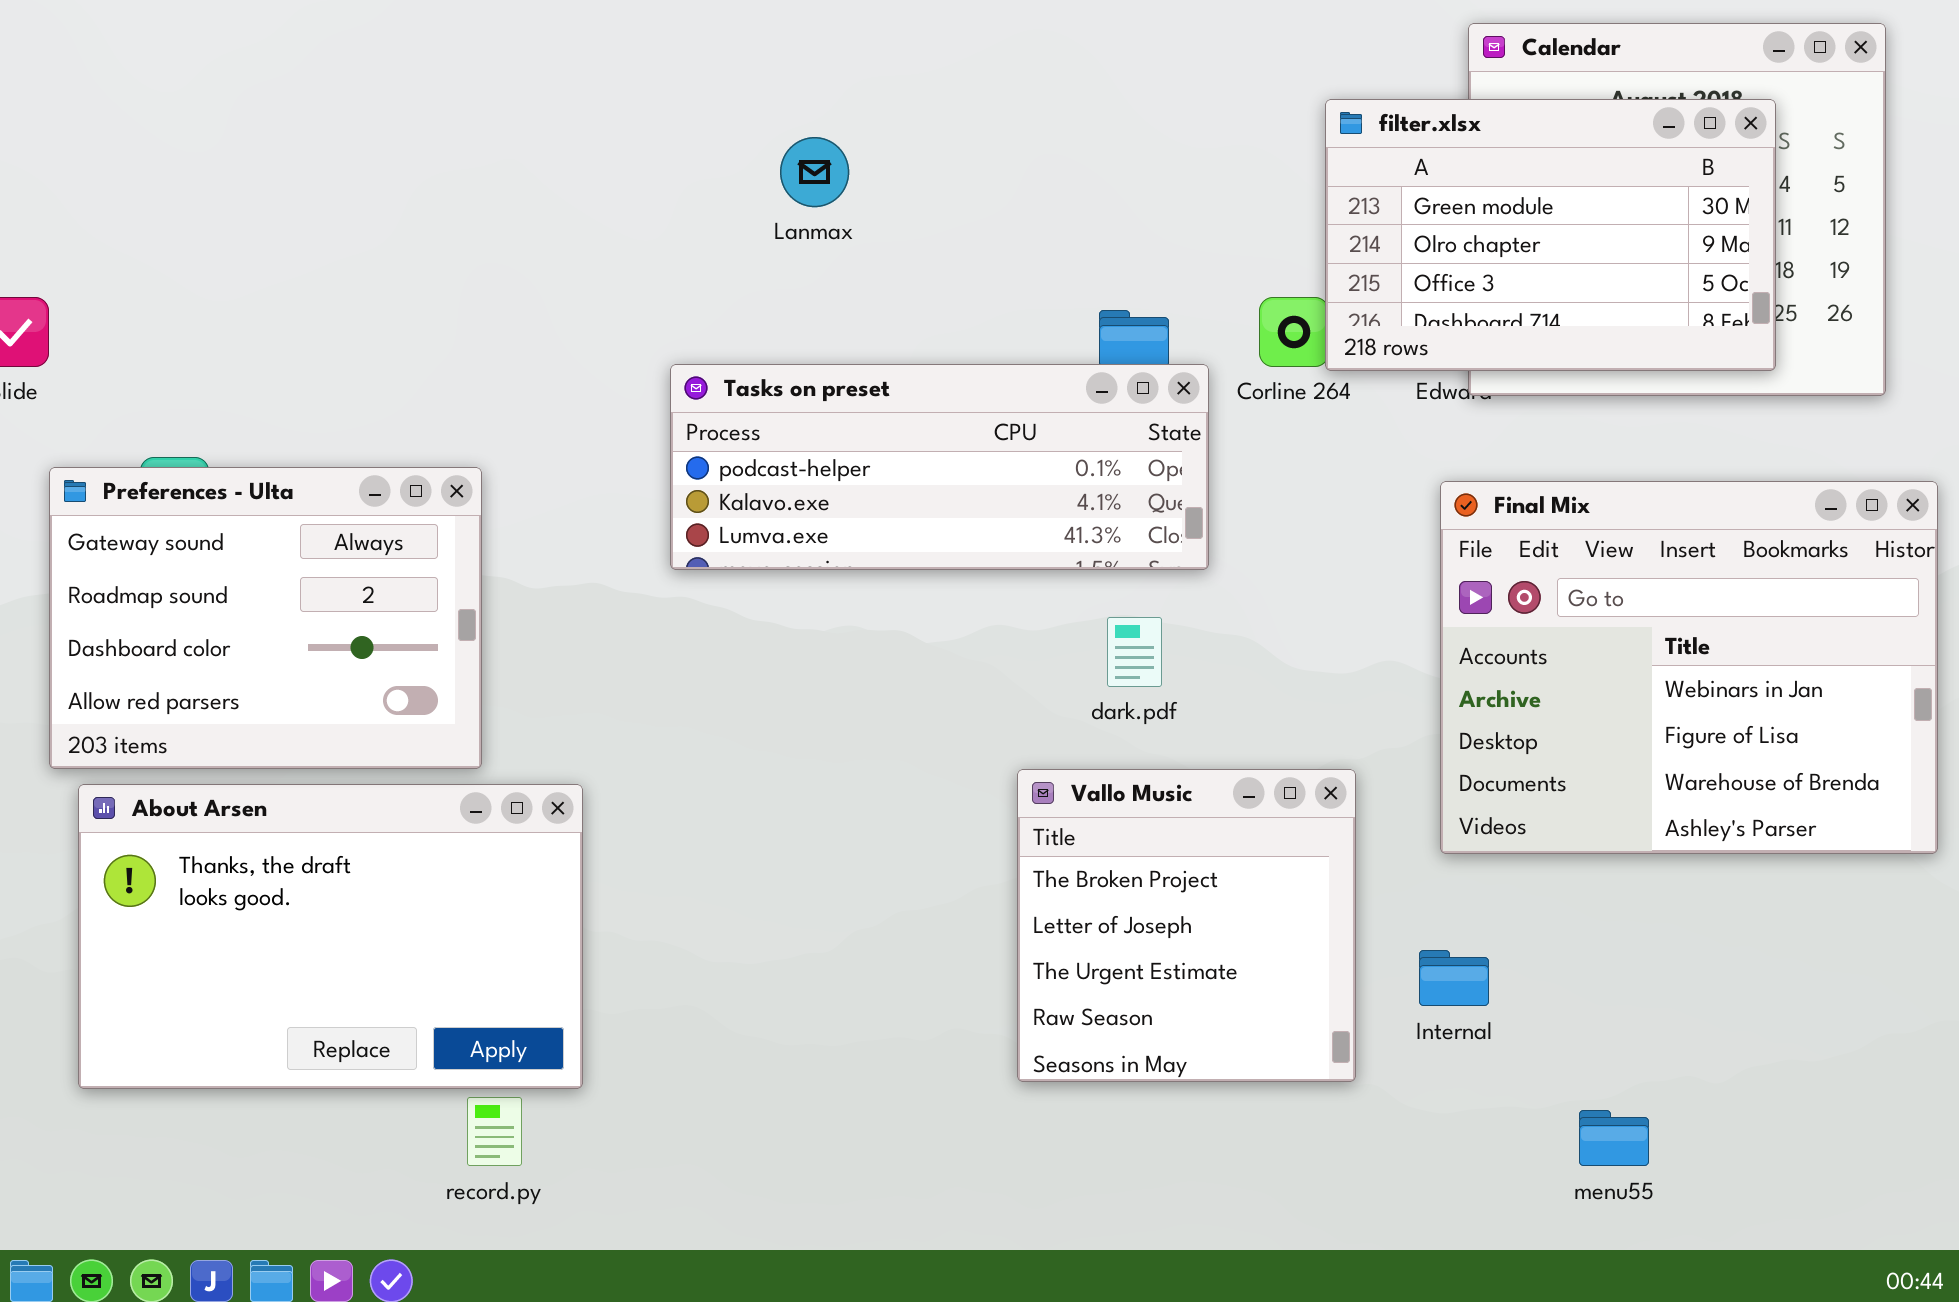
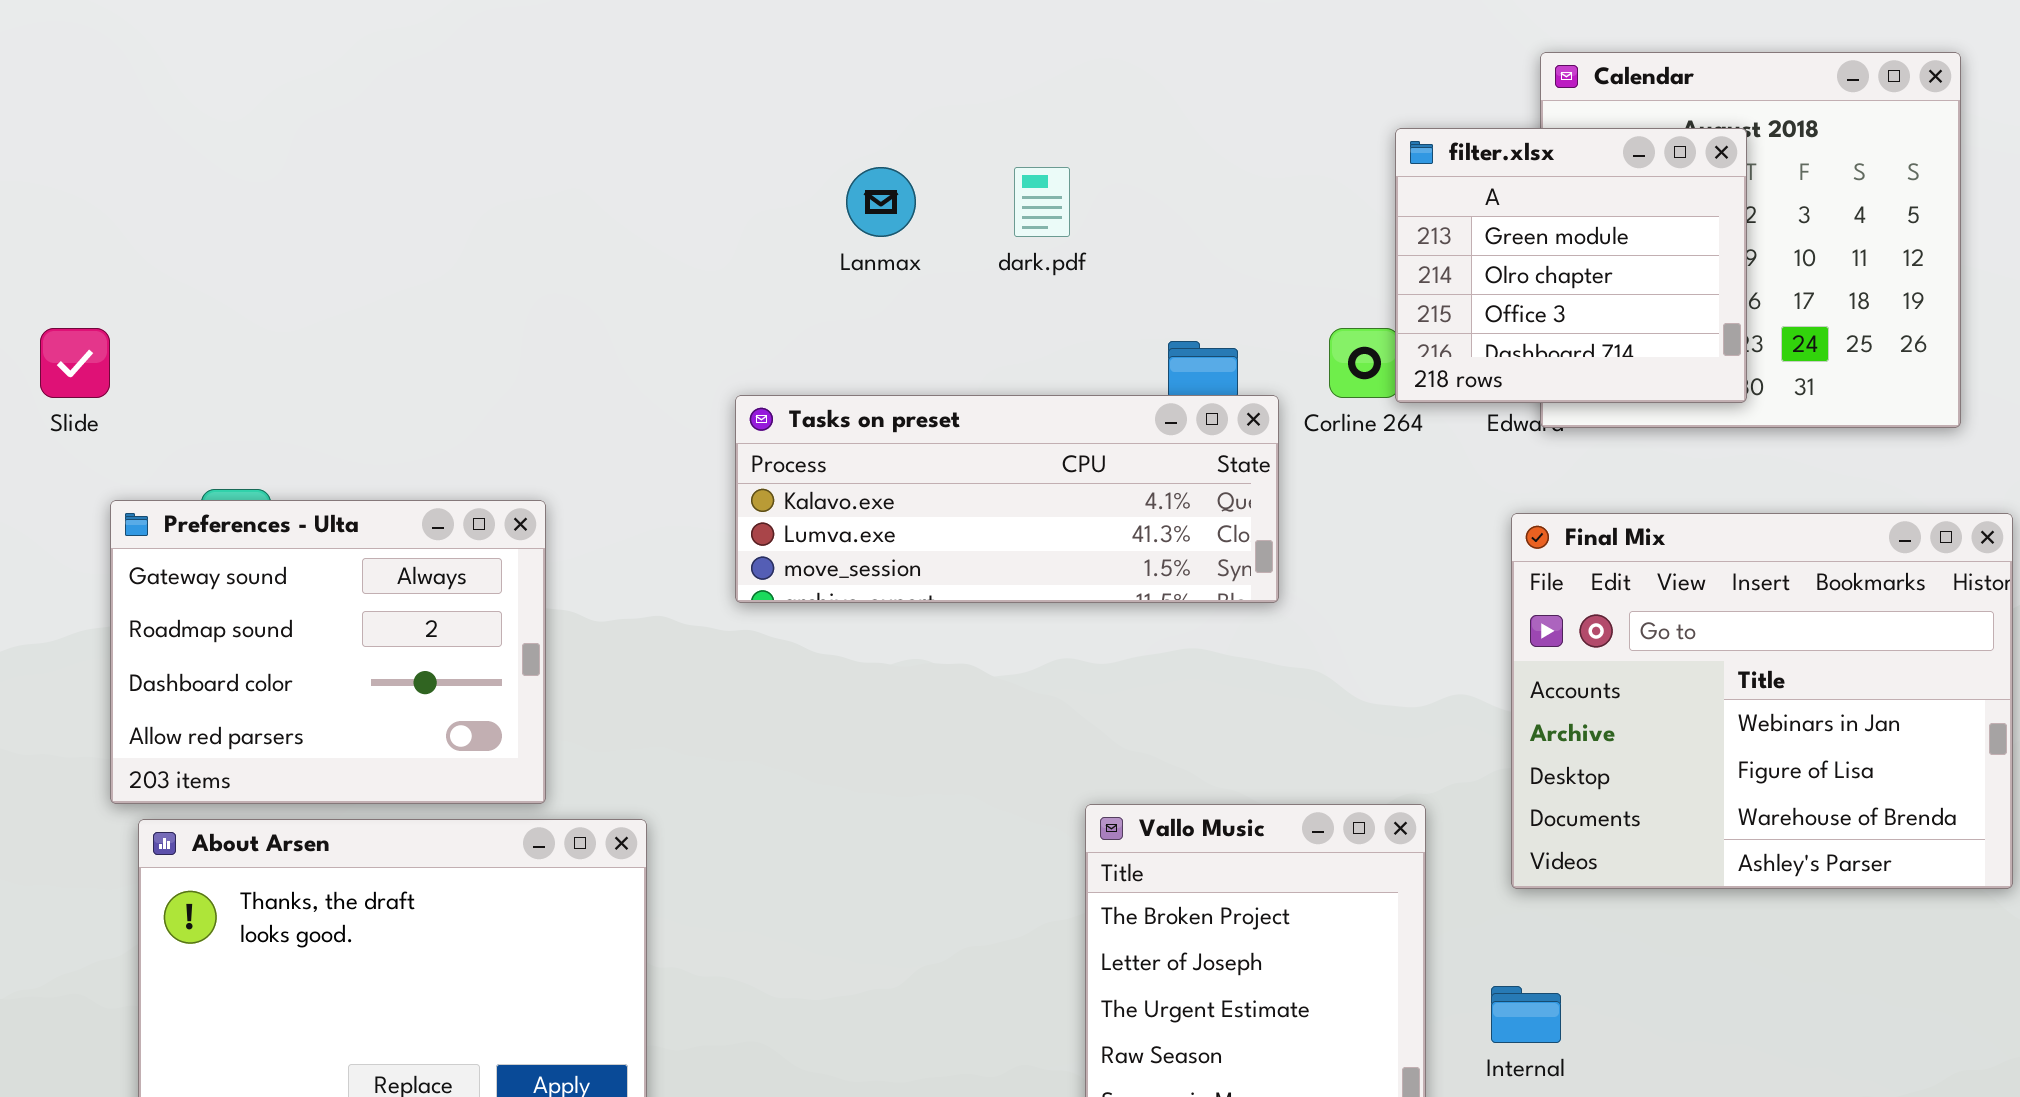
filter.xlsx: [1325,99,1776,371] -> [1395,128,1747,403], resized
Tasks on preset: [670,364,1209,570] -> [735,395,1279,603], scrolled down 1 row
dark.pdf: [1107,617,1162,687] -> [1014,167,1070,237], moved

